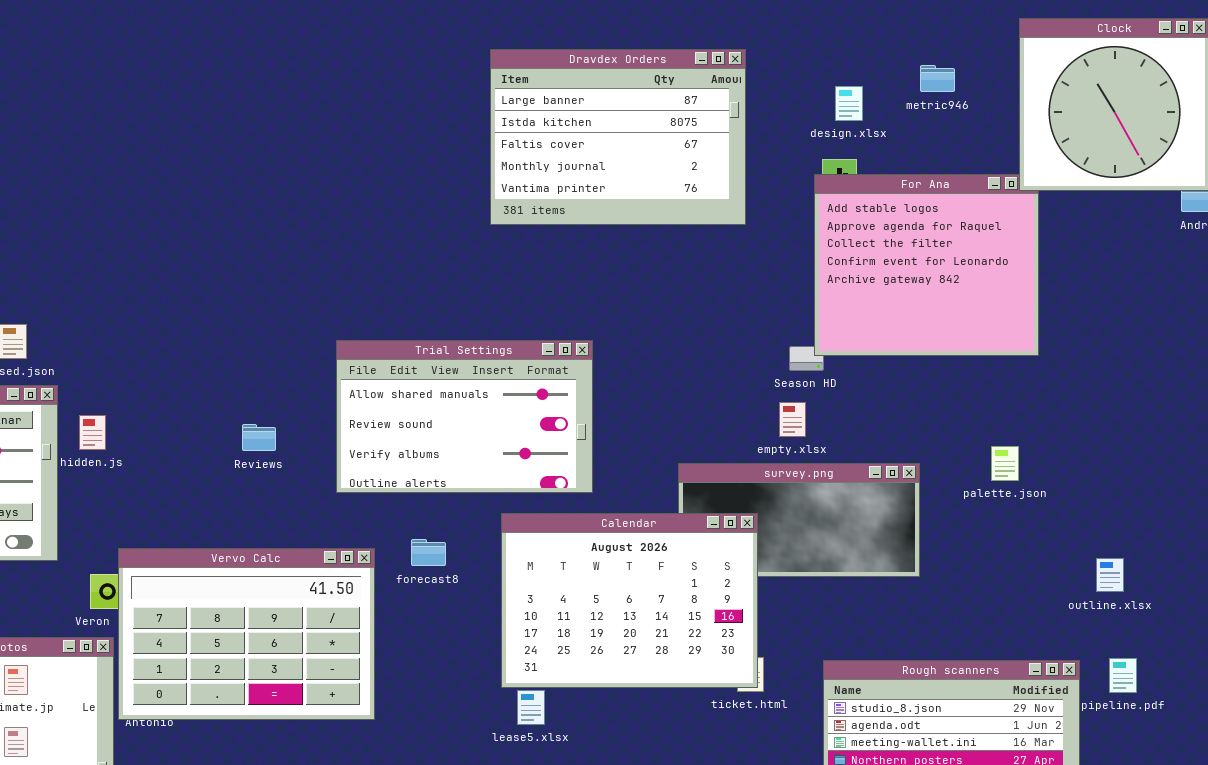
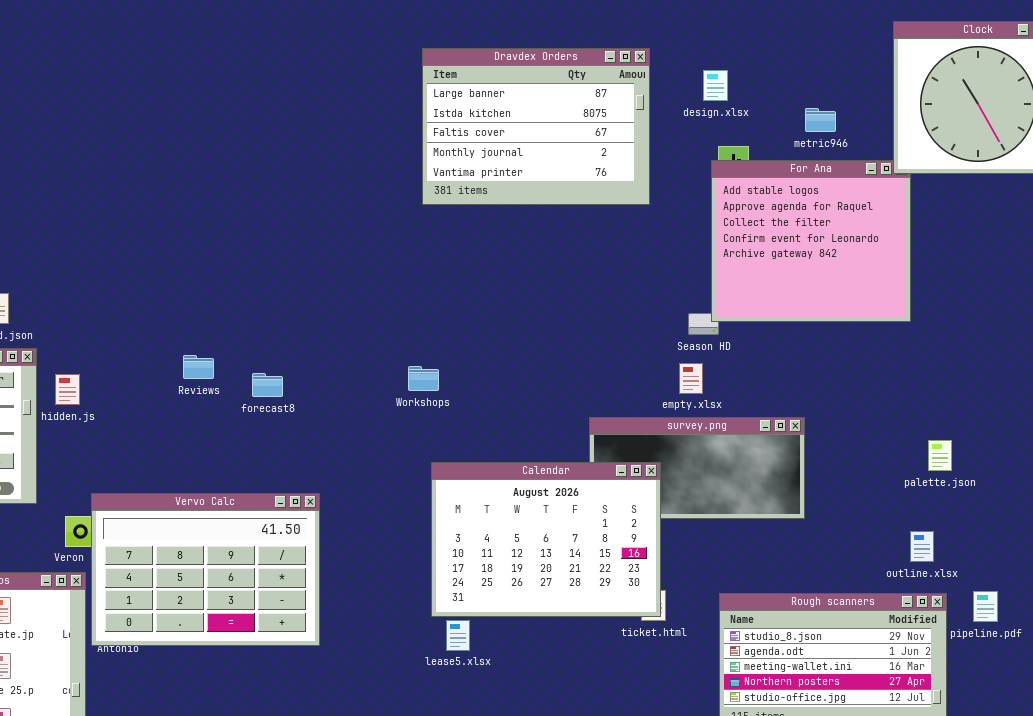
metric946: [920,65,955,92] -> [805,108,836,132], moved
design.xlsx: [835,86,863,121] -> [703,70,728,101], moved
Trial Settings: [336,340,593,493] -> none, closed
Reviews: [242,424,276,451] -> [183,355,214,379], moved
palette.json: [991,446,1019,481] -> [928,440,952,471], moved
forecast8: [411,539,446,566] -> [252,373,283,397], moved
outline.xlsx: [1096,558,1124,592] -> [910,531,934,562], moved

